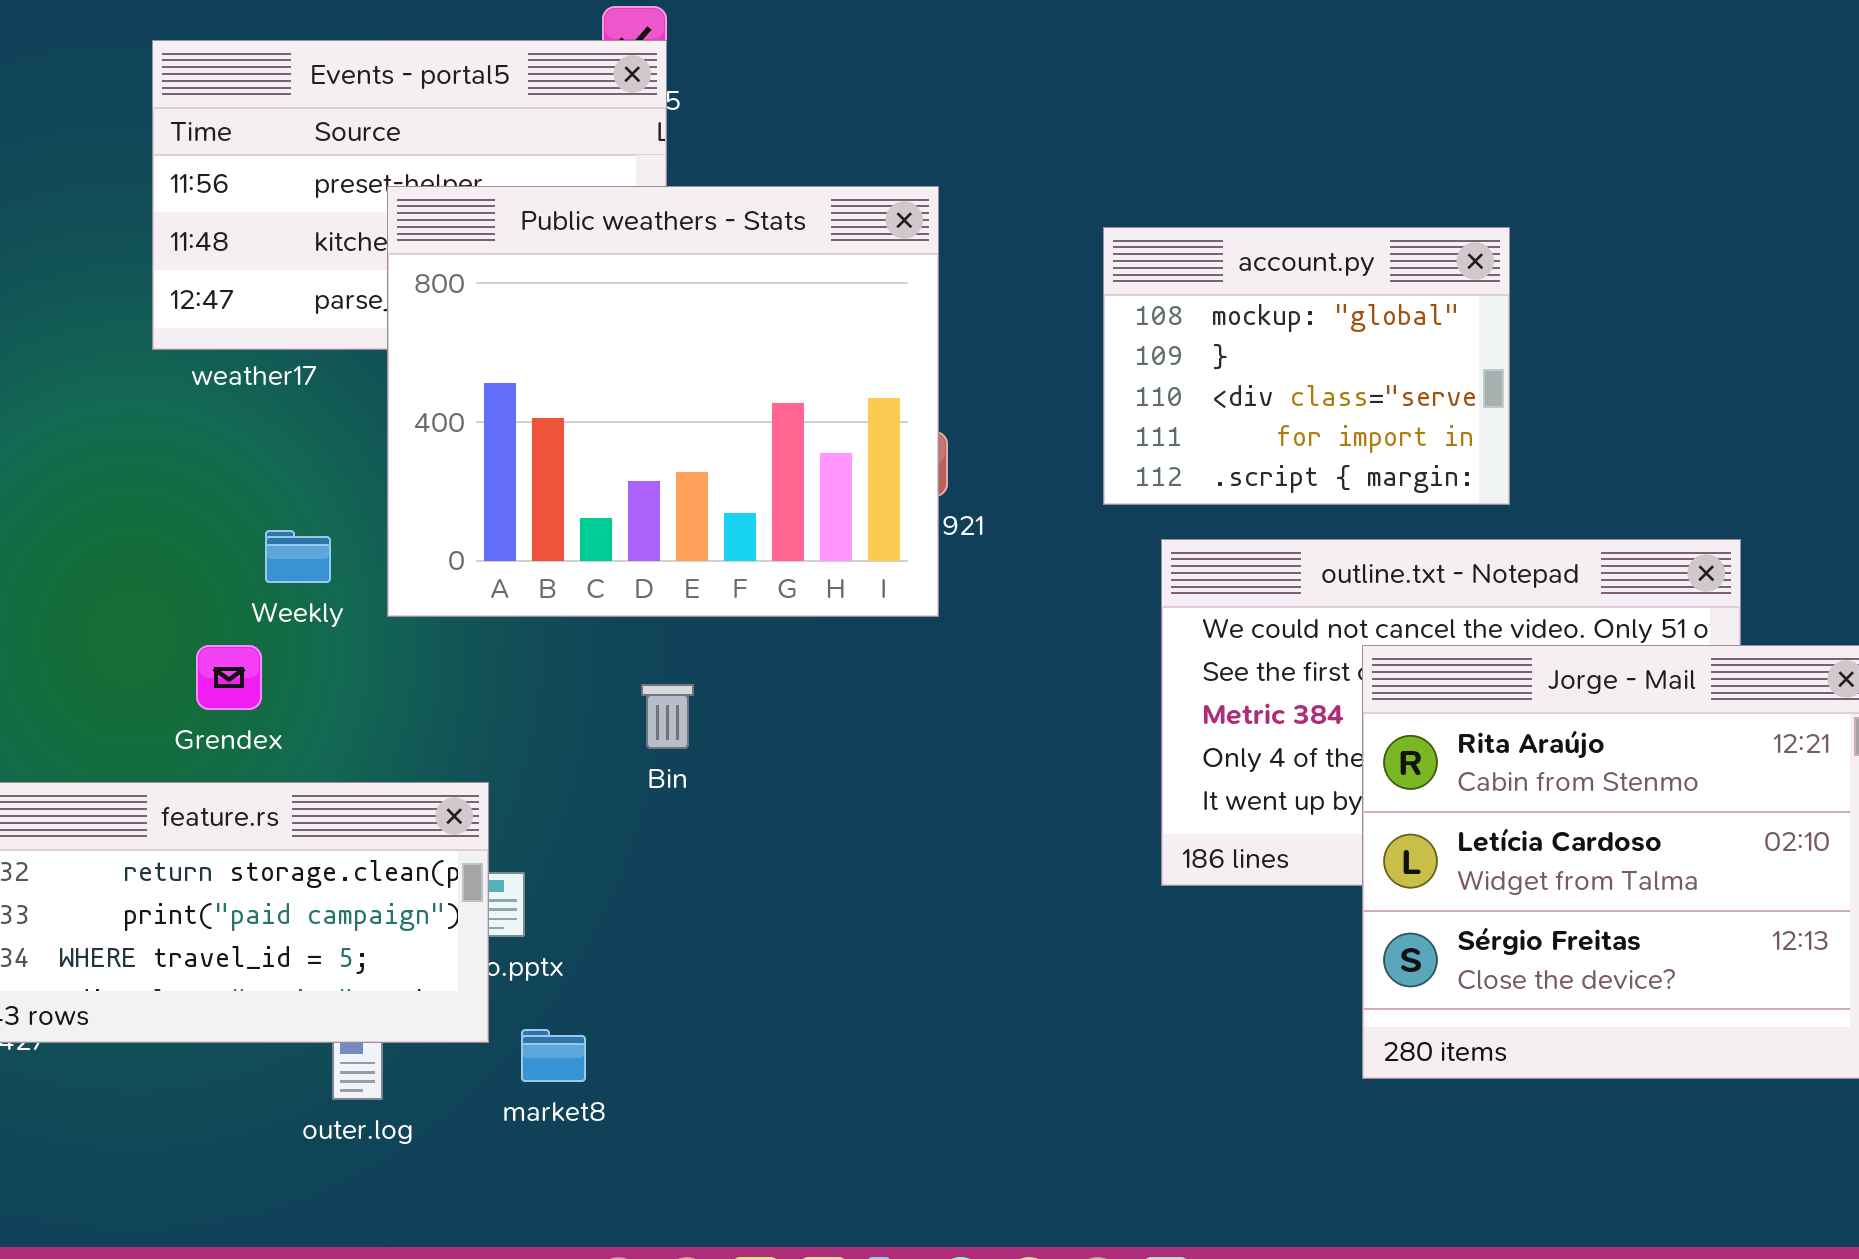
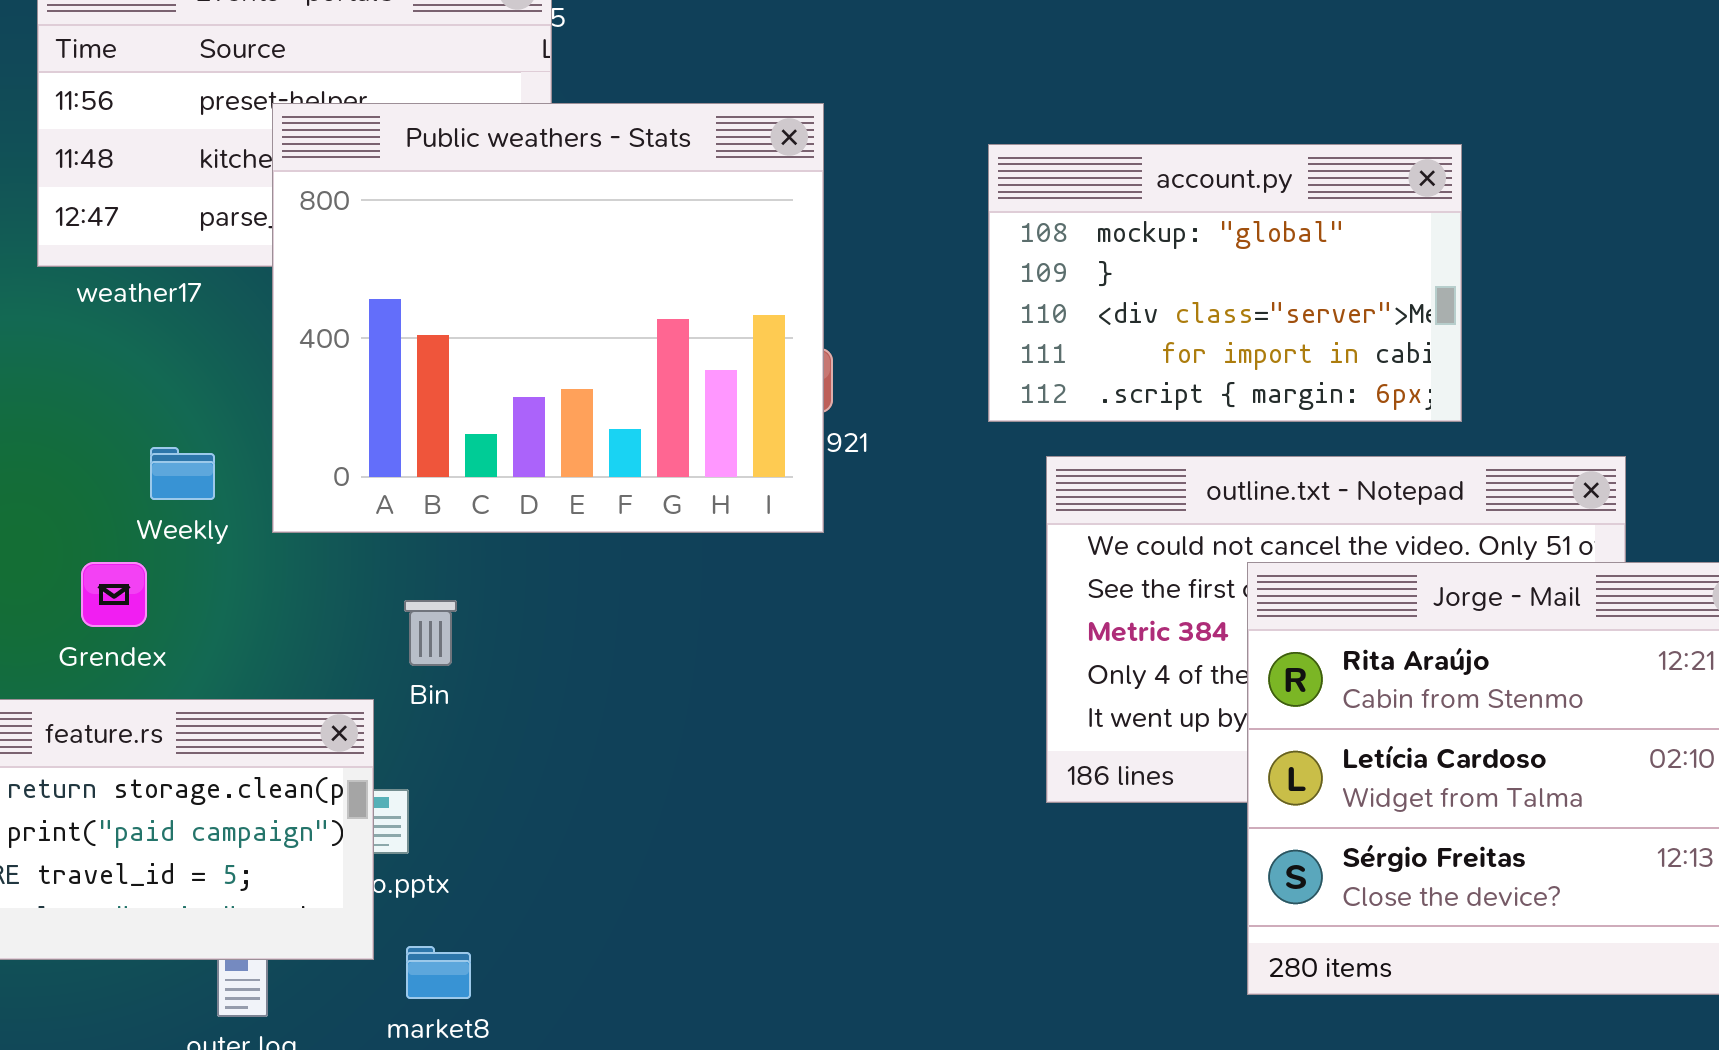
account.py: [1103,227,1510,505] -> [988,144,1462,422], resized
Bin: [641,684,694,749] -> [404,600,457,666], moved

